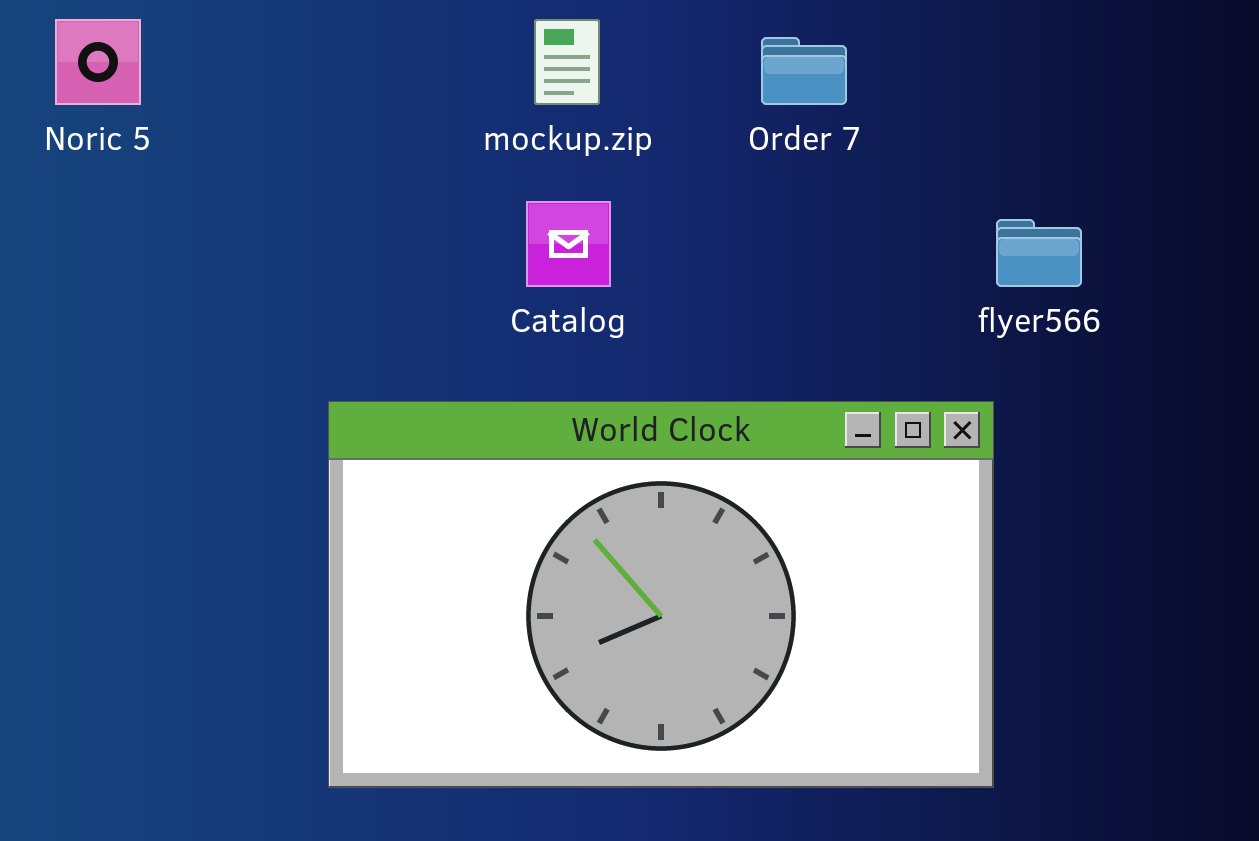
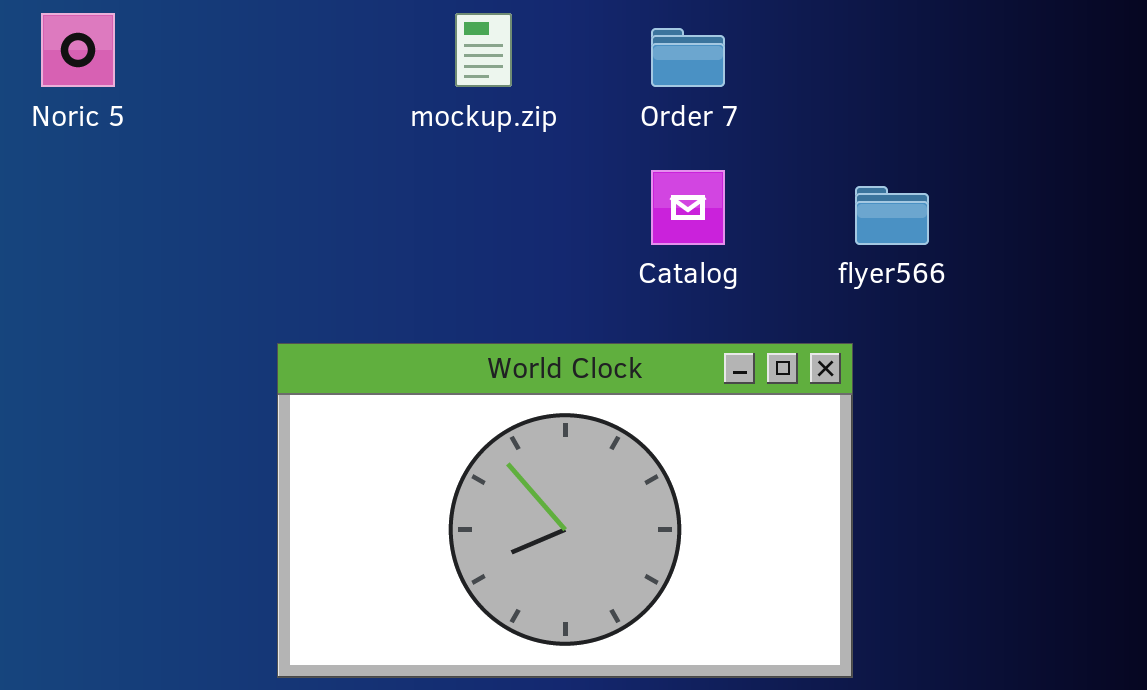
Catalog: [526,201,611,287] -> [651,170,725,245], moved

